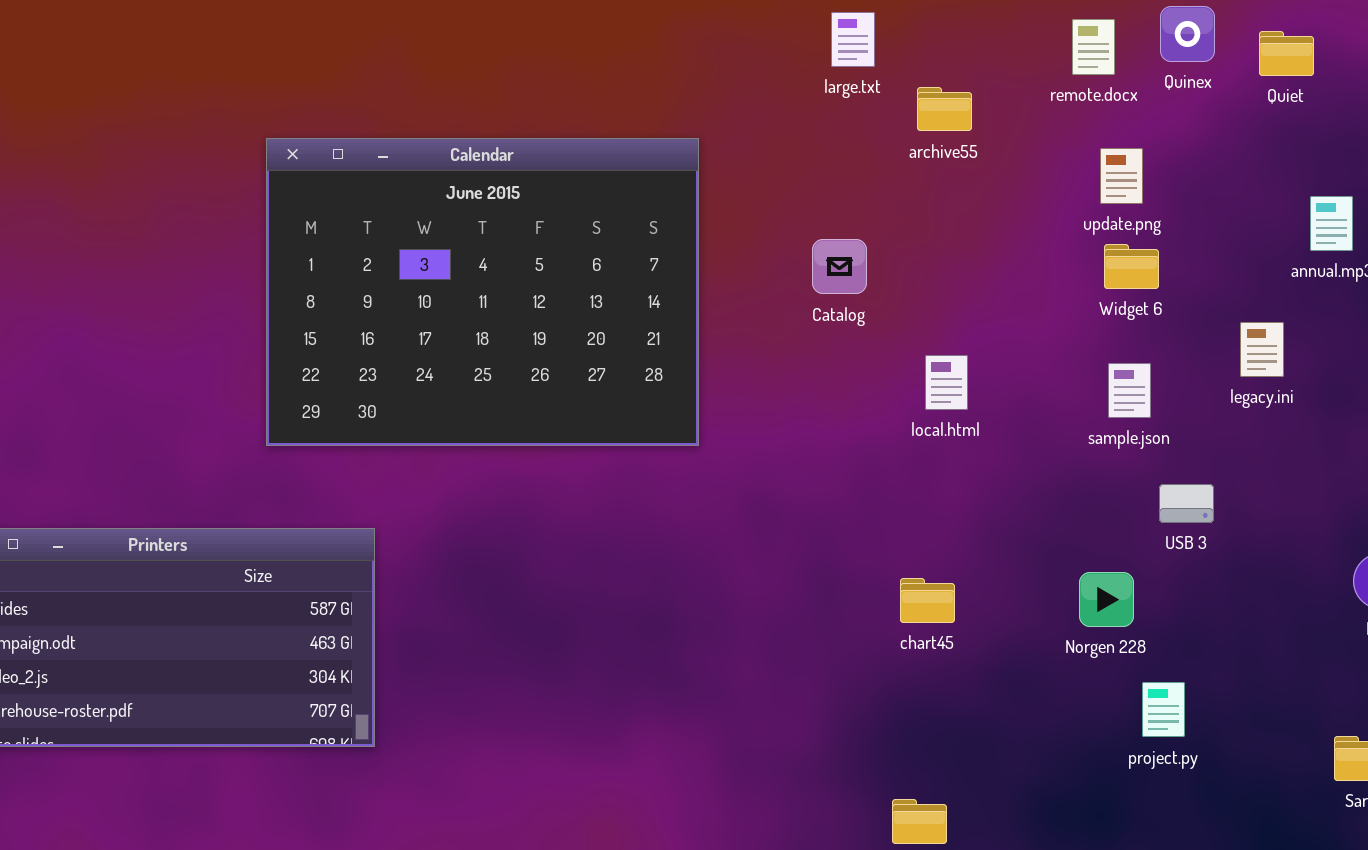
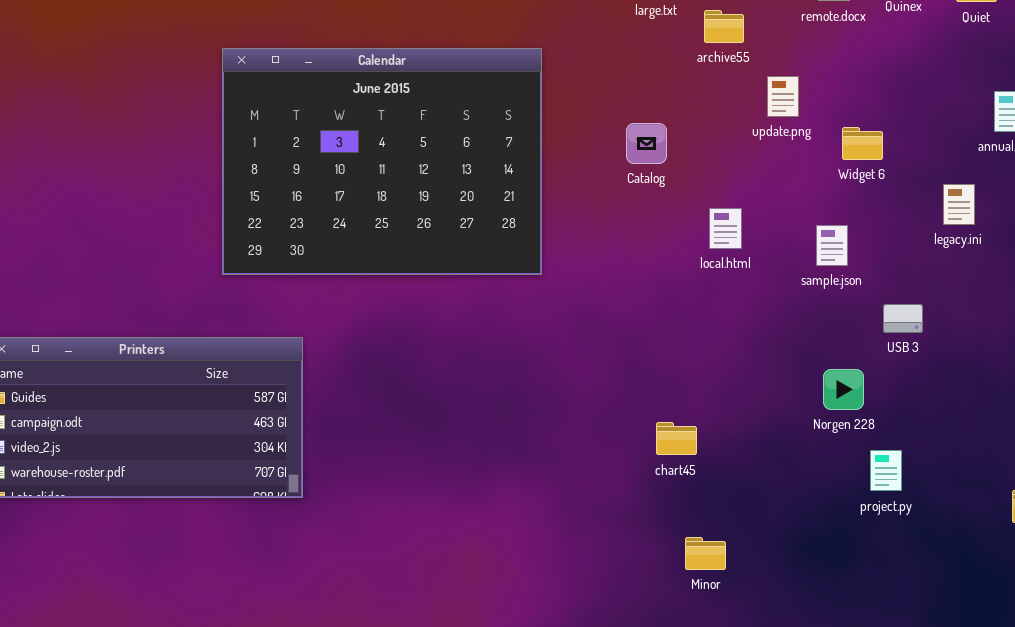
update.png: [1100,148,1143,204] -> [767,76,799,117], moved
sample.json: [1108,363,1151,418] -> [816,225,848,266], moved
chart45: [900,578,955,623] -> [656,422,697,455], moved

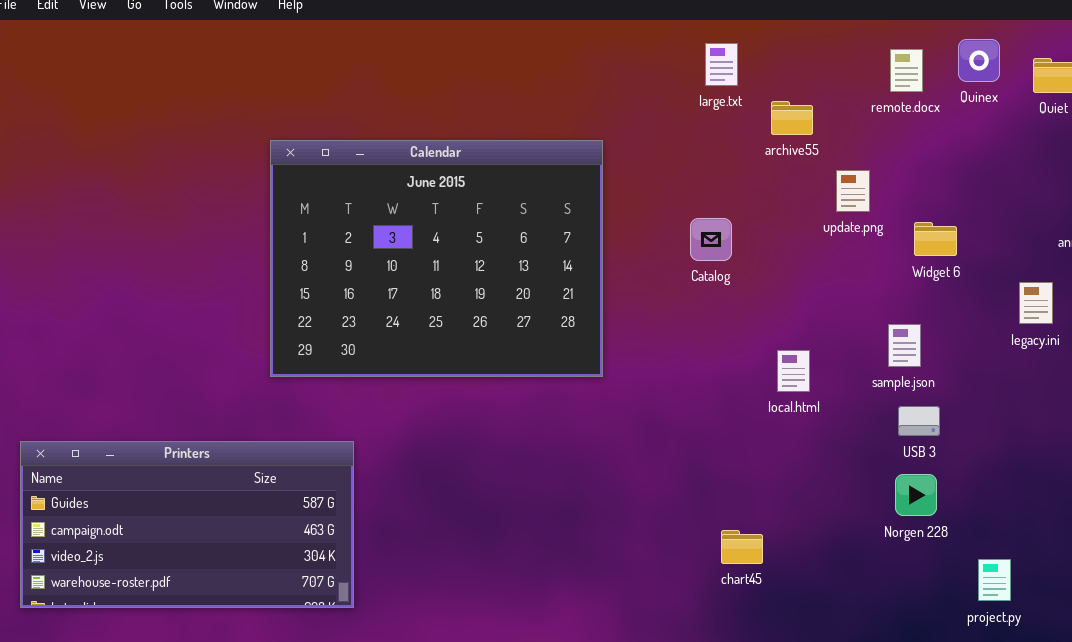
local.html: [709,208,742,249] -> [777,350,810,392], moved
USB 3: [883,304,923,333] -> [898,406,940,436], moved
project.py: [870,450,902,491] -> [978,559,1011,601], moved

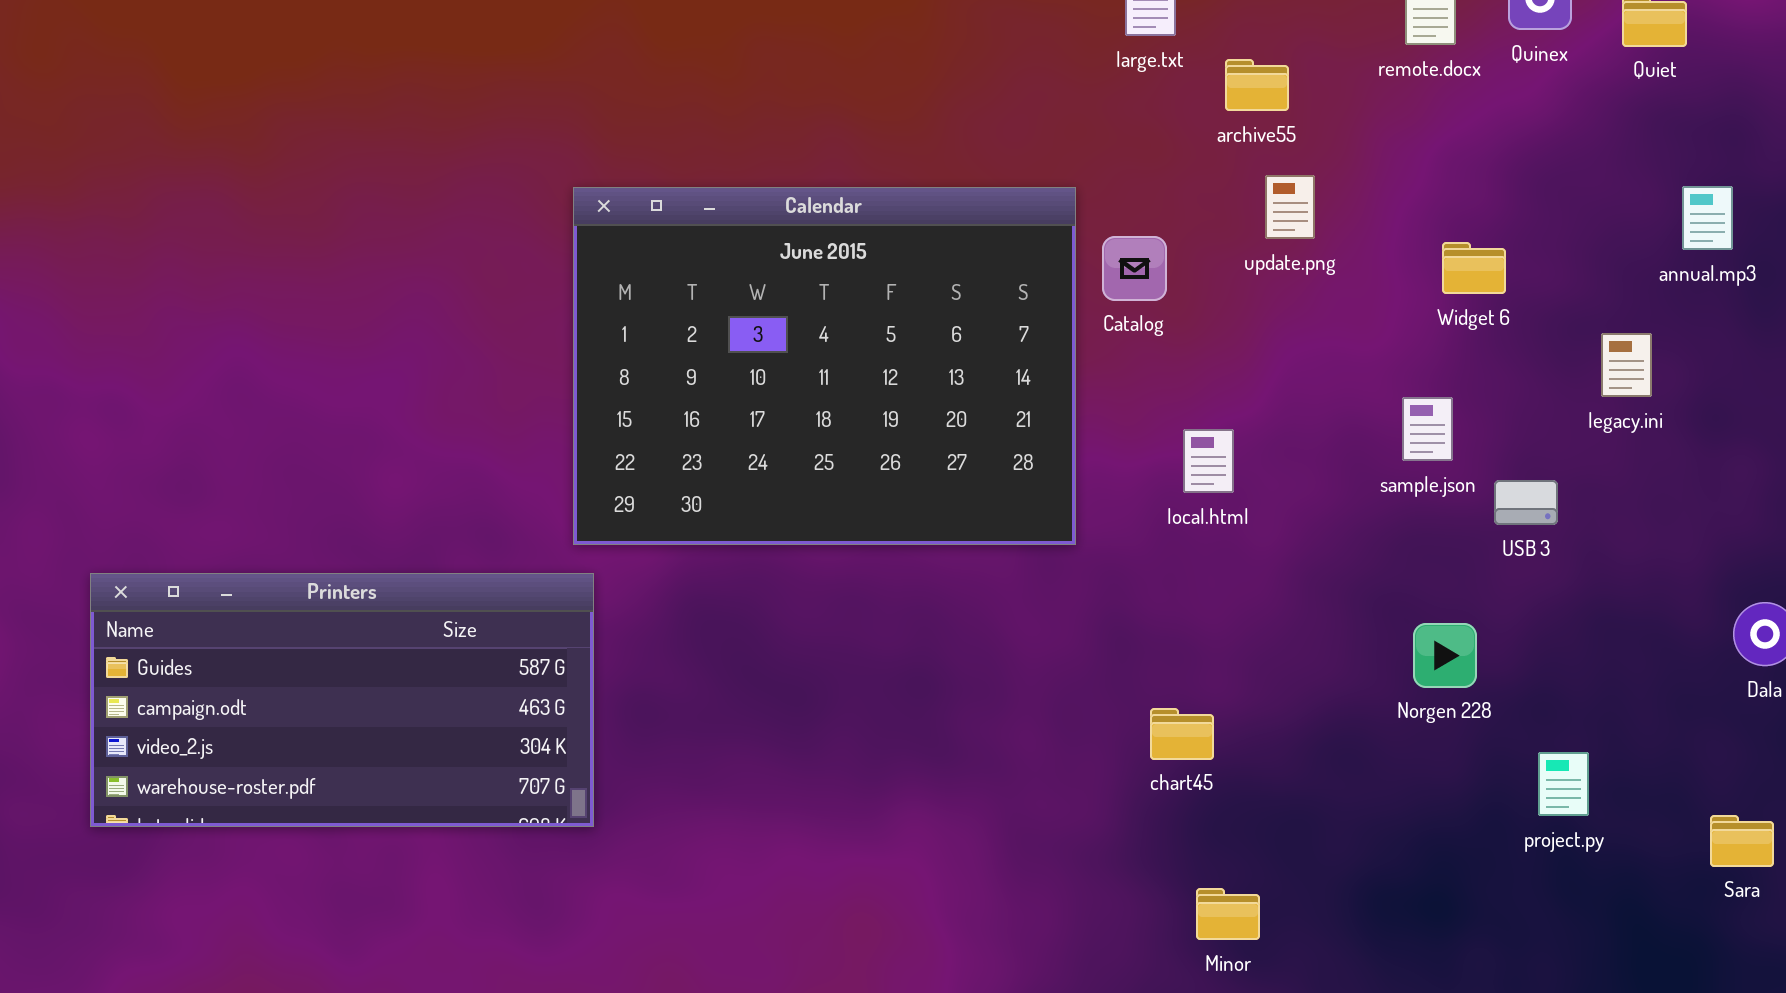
Calendar: [270,140,603,377] -> [573,187,1076,545], moved
update.png: [836,170,870,212] -> [1265,175,1315,239], moved
local.html: [777,350,810,392] -> [1183,429,1234,493], moved
USB 3: [898,406,940,436] -> [1494,480,1558,525], moved

